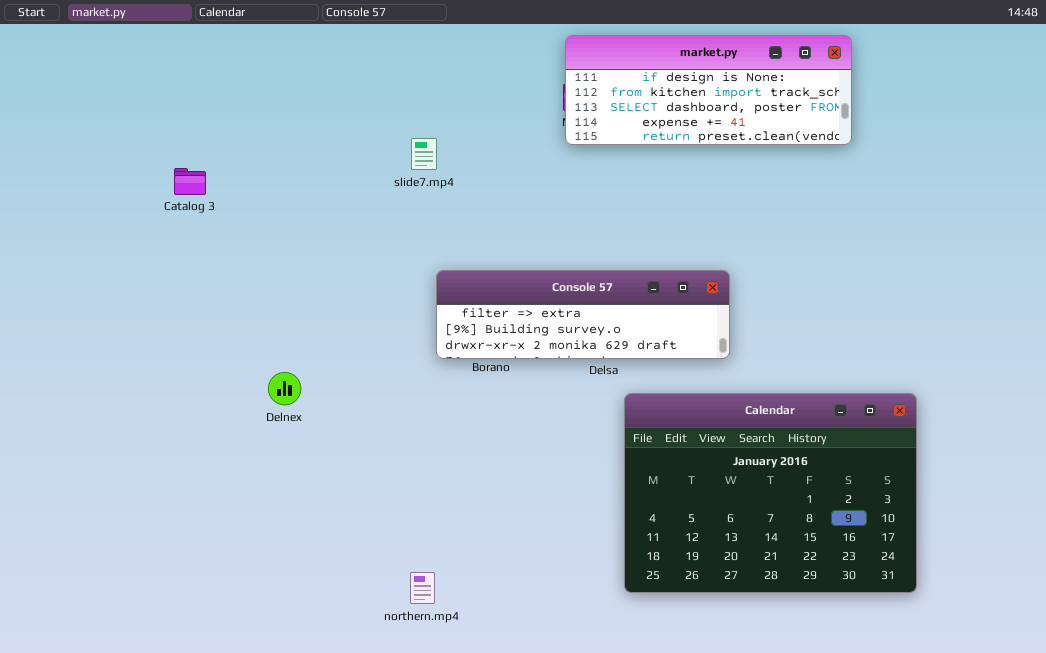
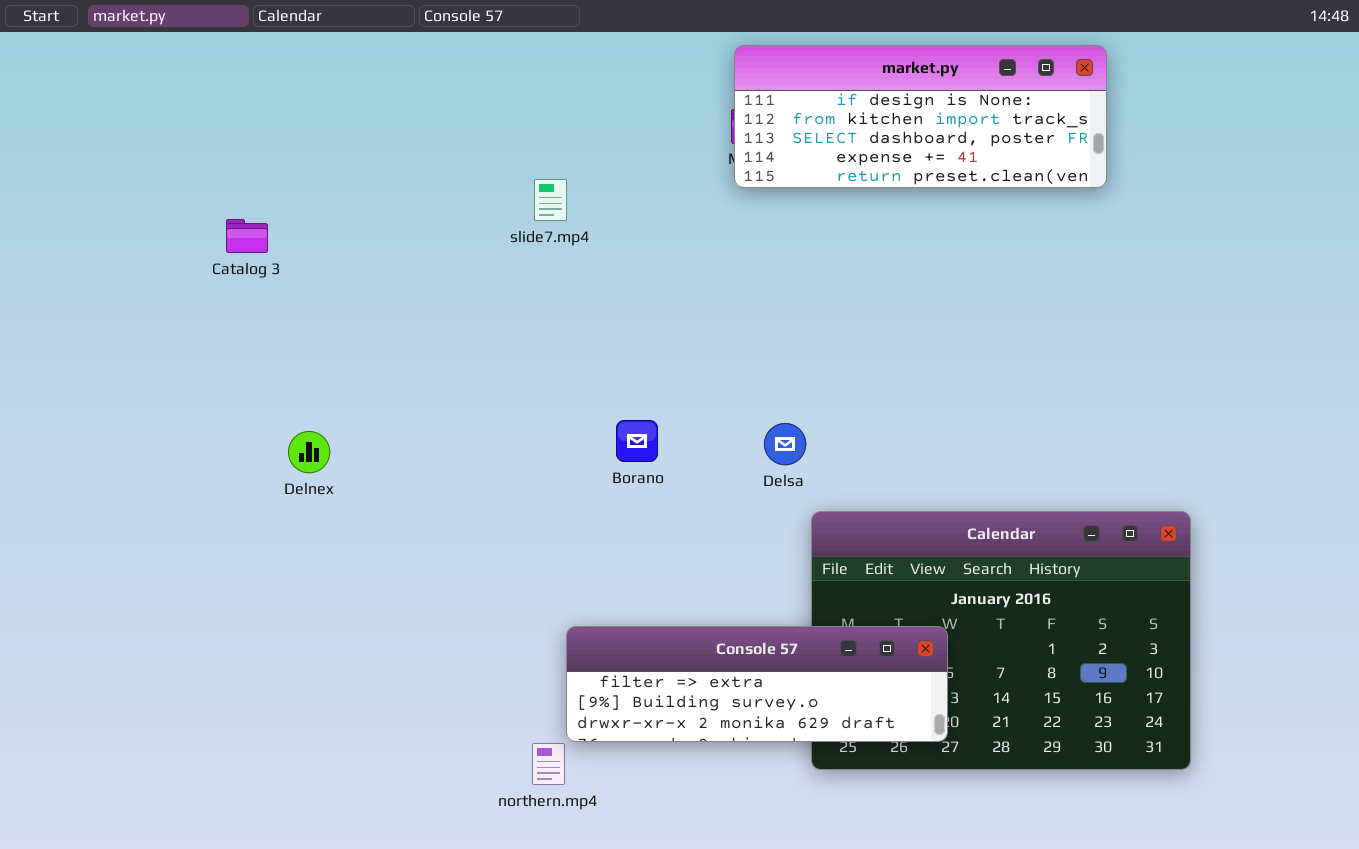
Console 57: [436,270,730,359] -> [566,626,948,742], moved
Delnex: [268,372,301,405] -> [288,431,330,473], moved

